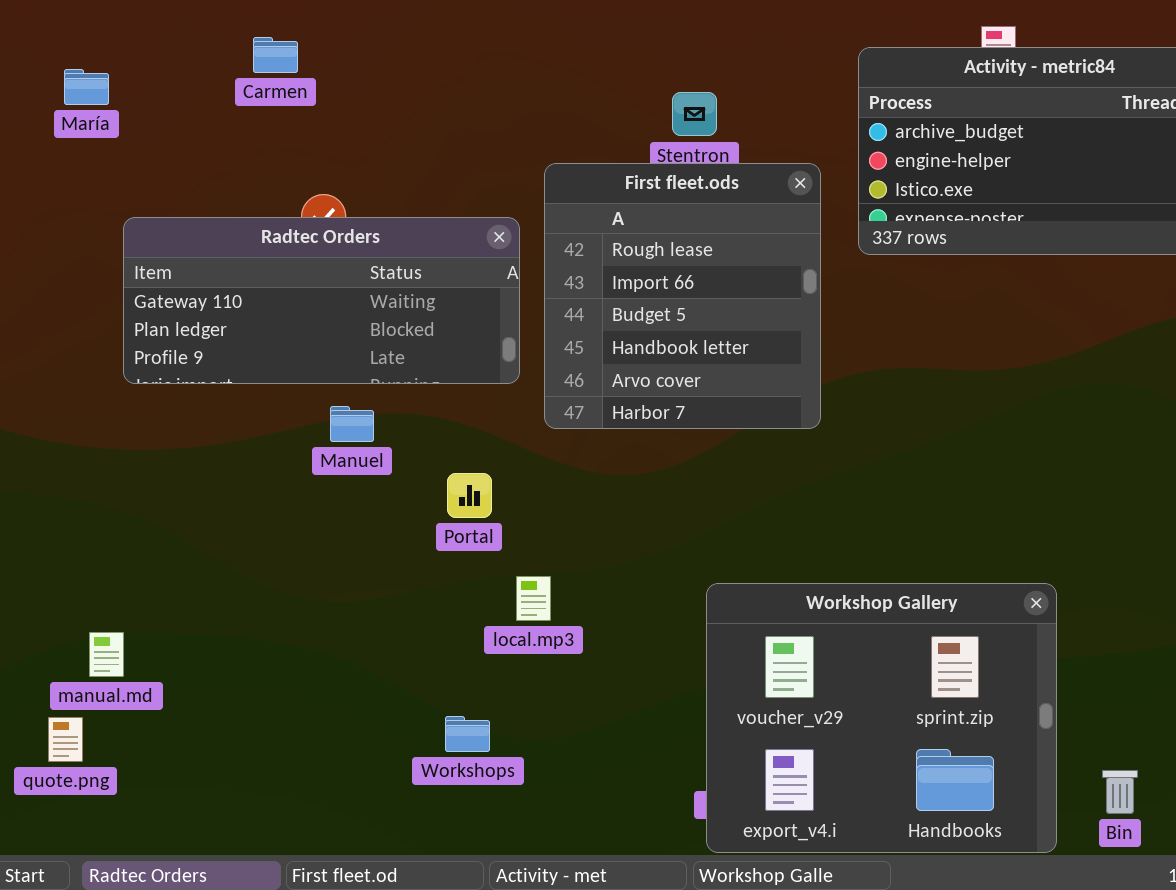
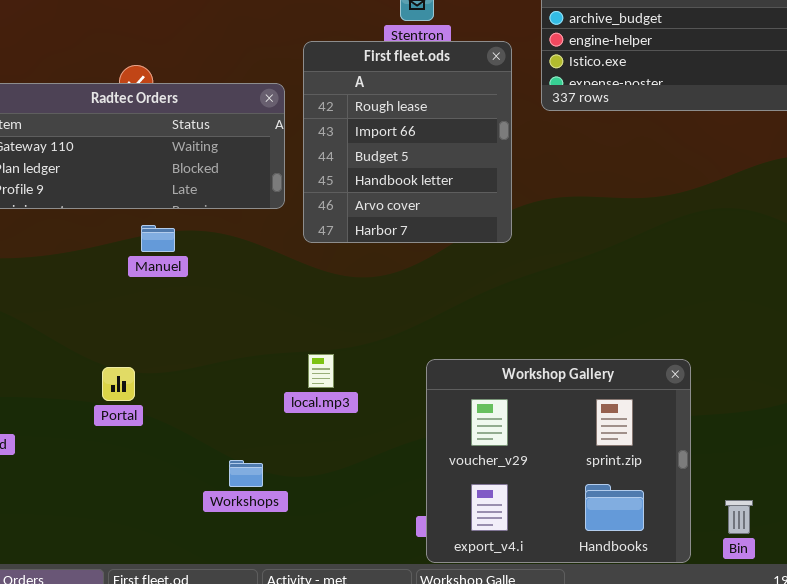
Portal: [447,473,492,518] -> [102,367,135,401], moved
local.mp3: [516,576,551,621] -> [308,354,334,388], moved

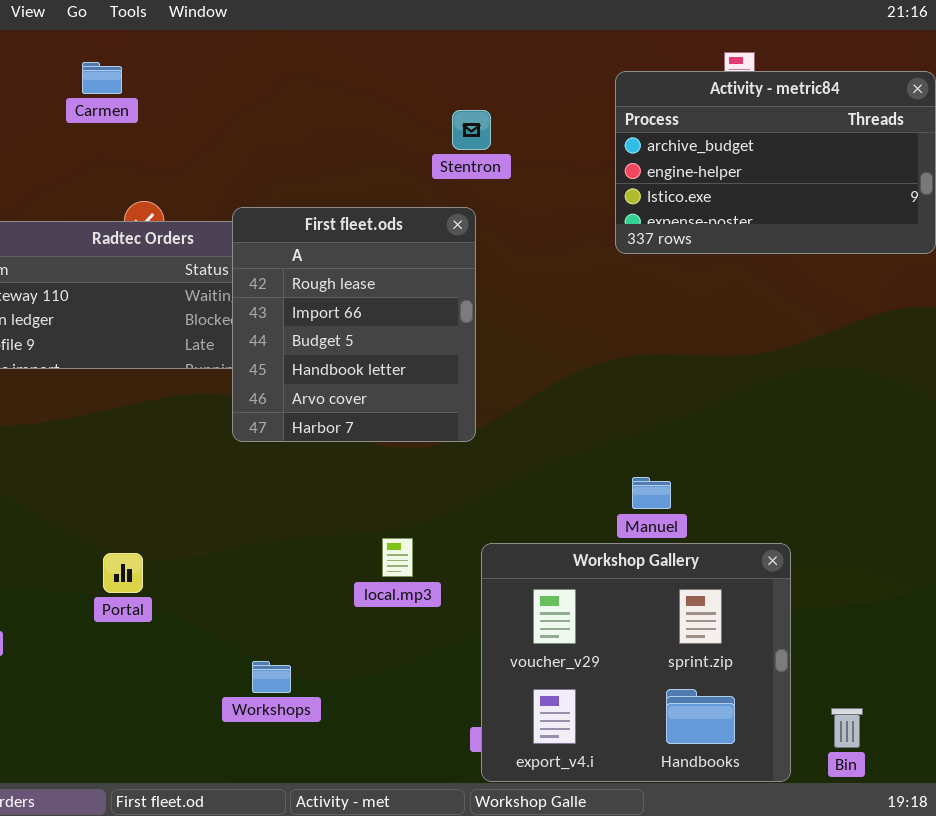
First fleet.ods: [303,41,512,243] -> [232,207,476,442], moved
Manuel: [141,225,175,252] -> [632,477,671,509], moved
local.mp3: [308,354,334,388] -> [382,538,413,577], moved

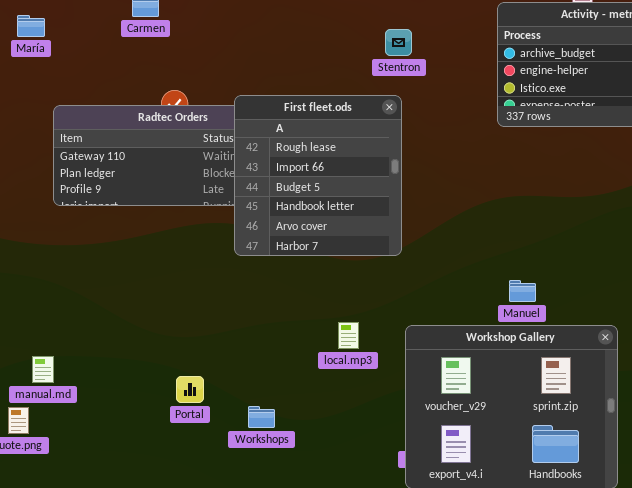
Portal: [103,553,143,593] -> [176,376,204,403], moved

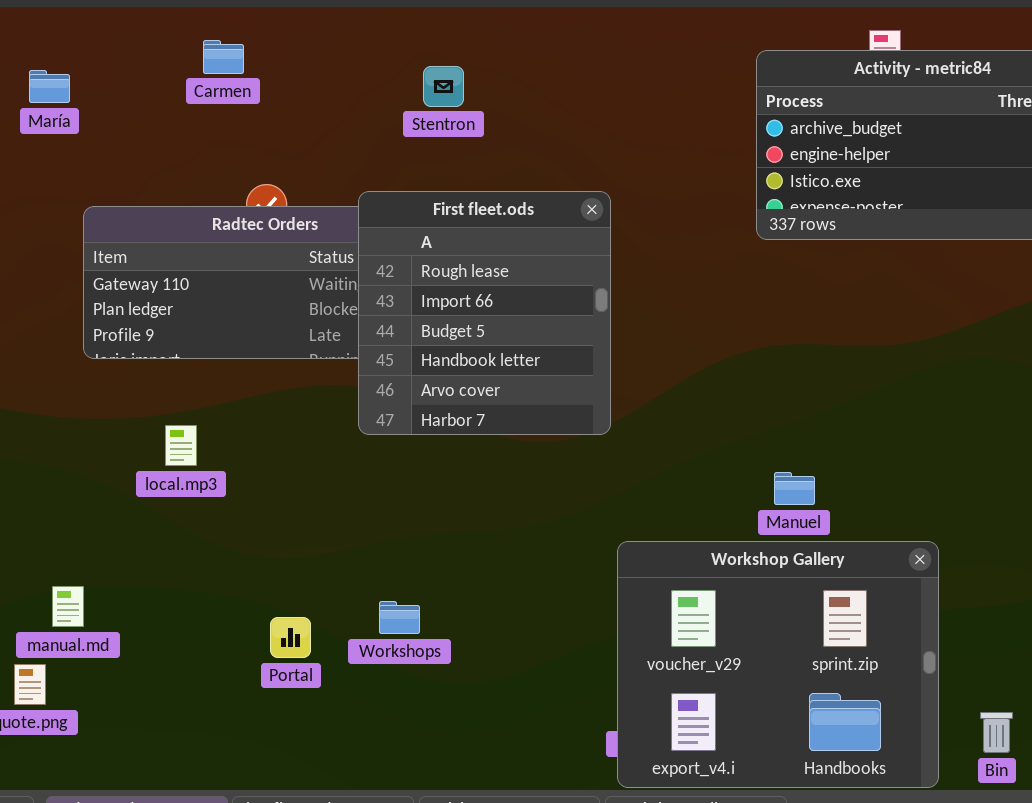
Stentron: [385,29,412,56] -> [423,66,464,107], moved
local.mp3: [338,322,359,349] -> [165,425,197,466], moved
Workshops: [248,406,275,428] -> [379,601,420,634], moved

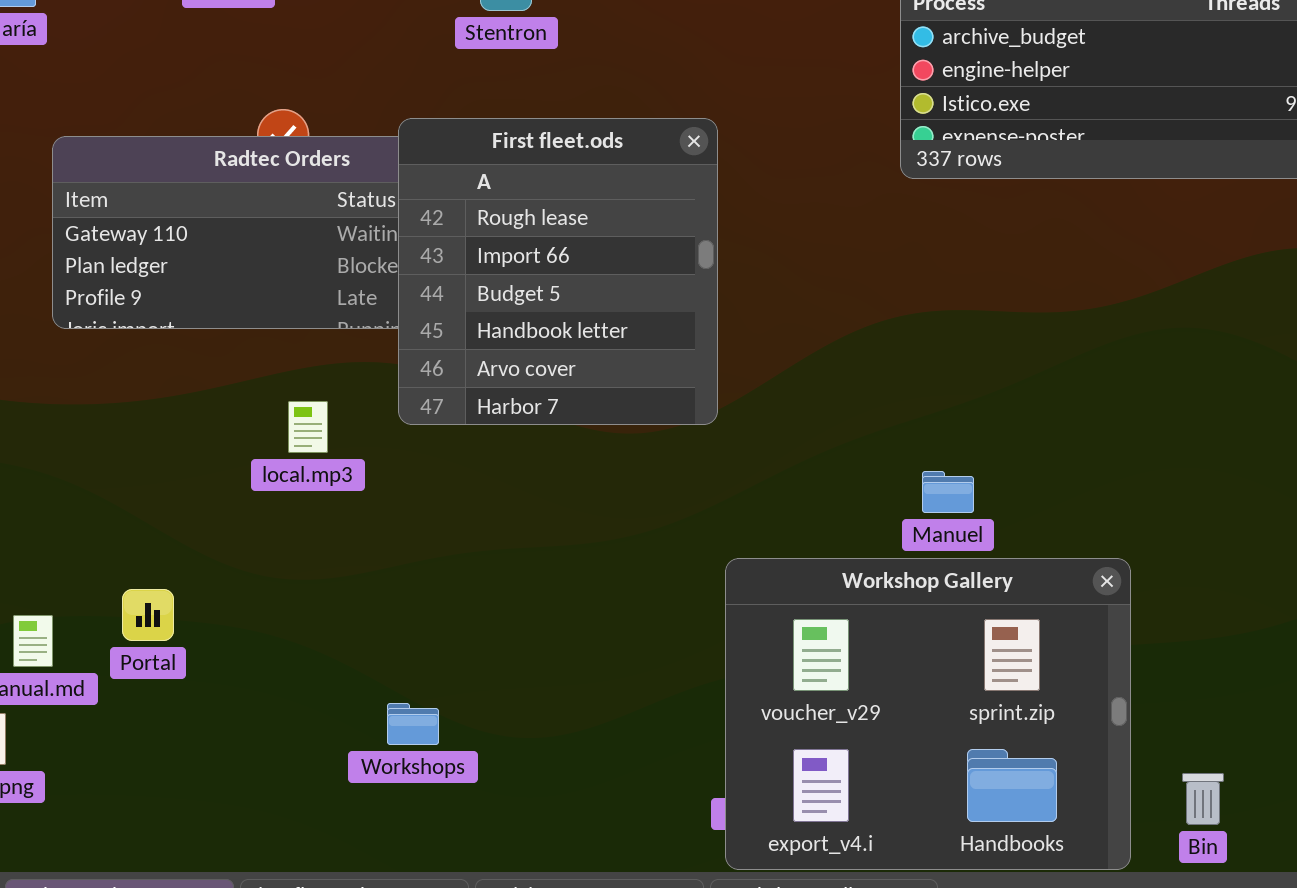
local.mp3: [165,425,197,466] -> [288,401,328,453], moved
Workshops: [379,601,420,634] -> [387,703,439,745], moved
Portal: [270,617,311,658] -> [122,589,174,641], moved

